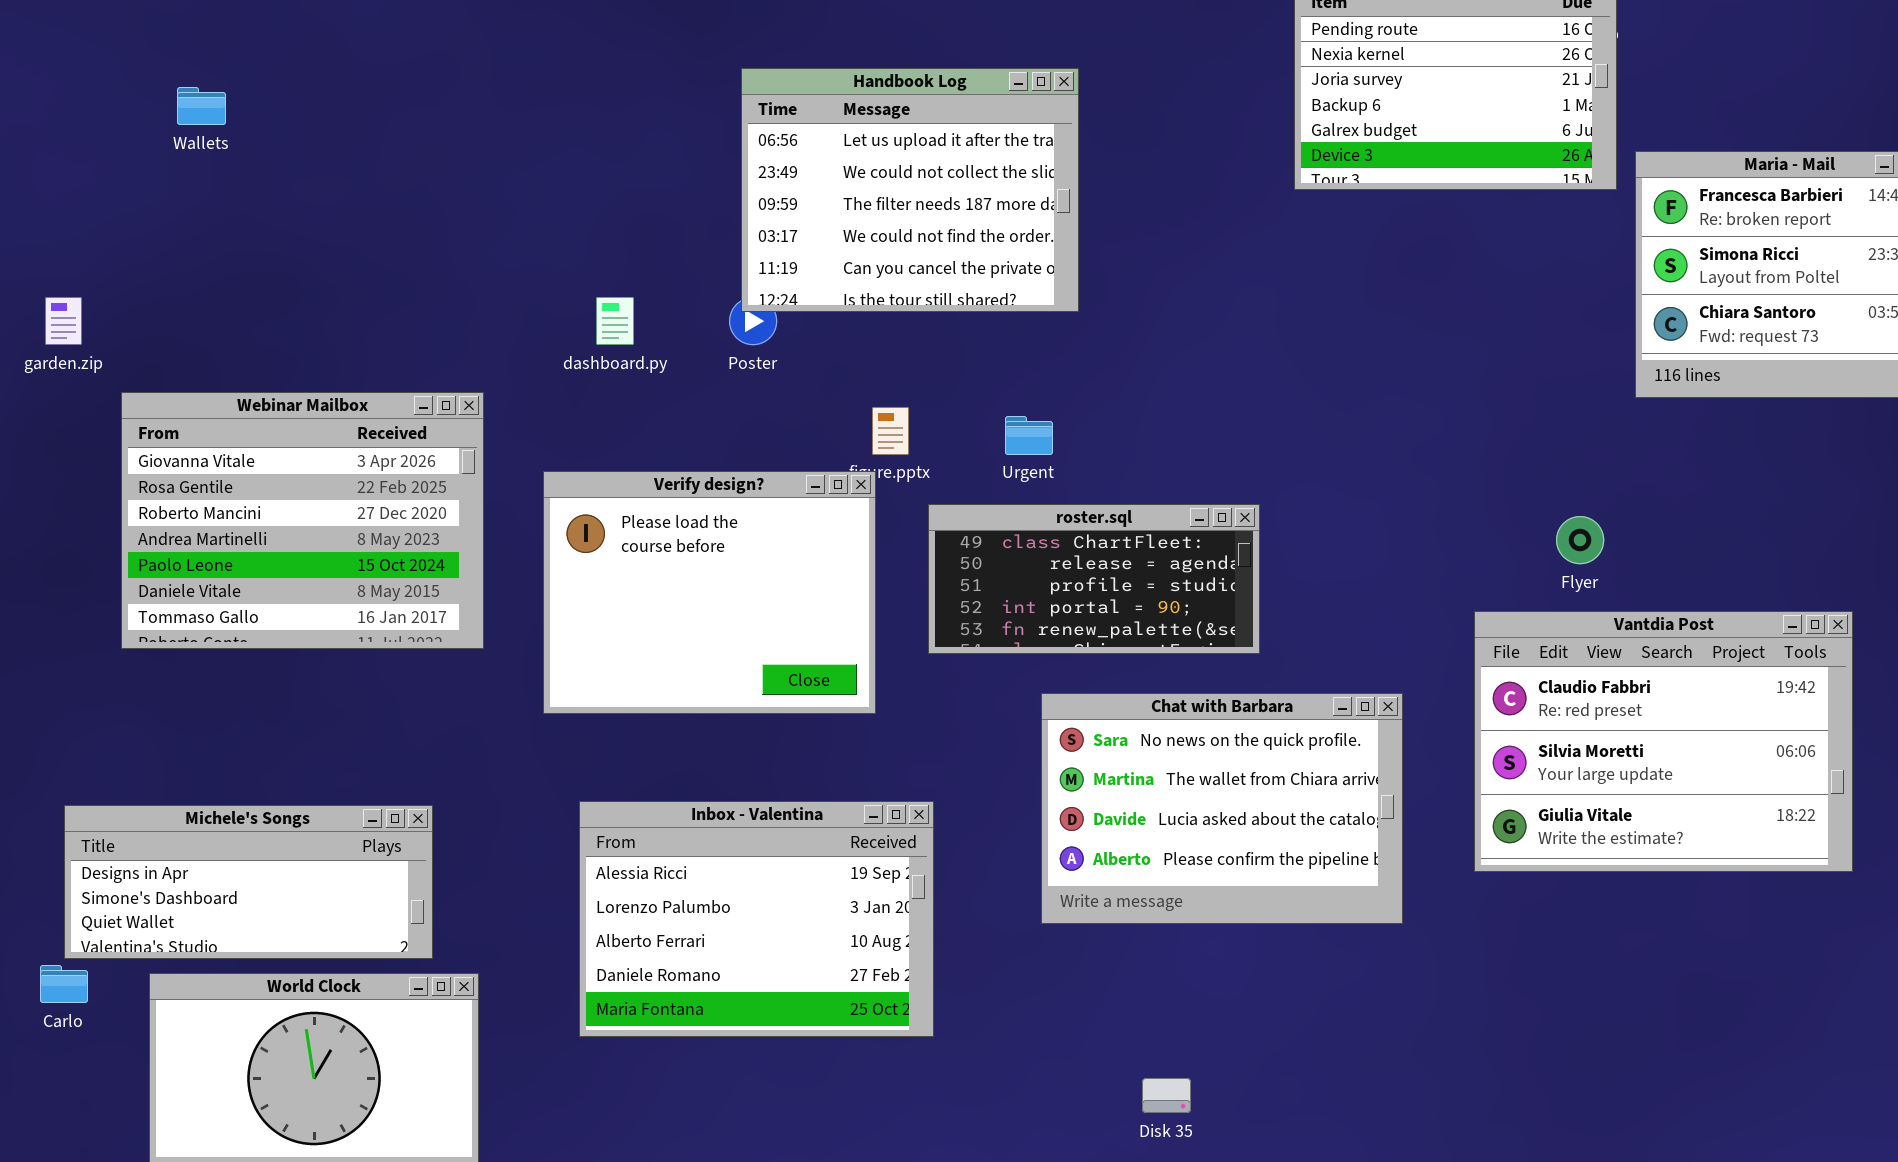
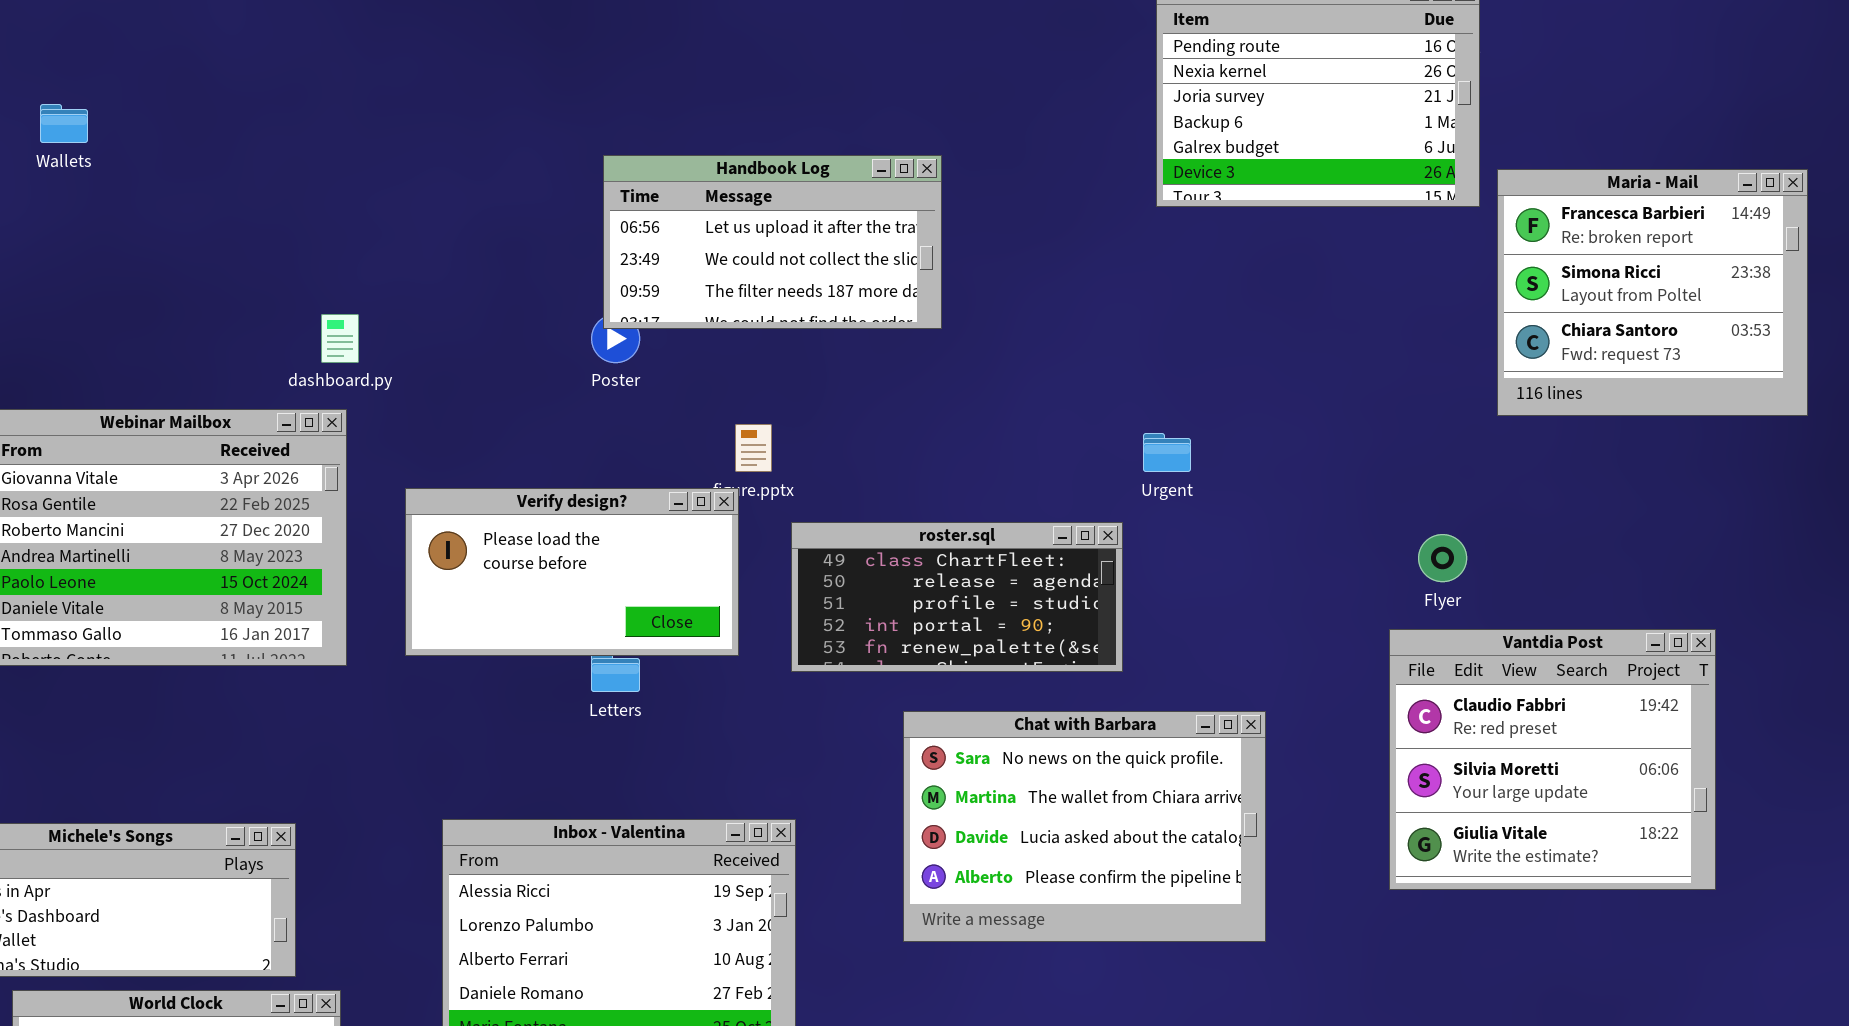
Handbook Log: [741,68,1079,312] -> [603,155,942,329], resized
dashboard.py: [596,297,634,345] -> [321,314,359,363], moved
Urgent: [1005,416,1053,455] -> [1143,433,1191,472], moved
Verify design?: [543,471,876,714] -> [405,488,739,656], resized
Vantdia Post: [1474,611,1853,872] -> [1389,629,1716,890], resized

